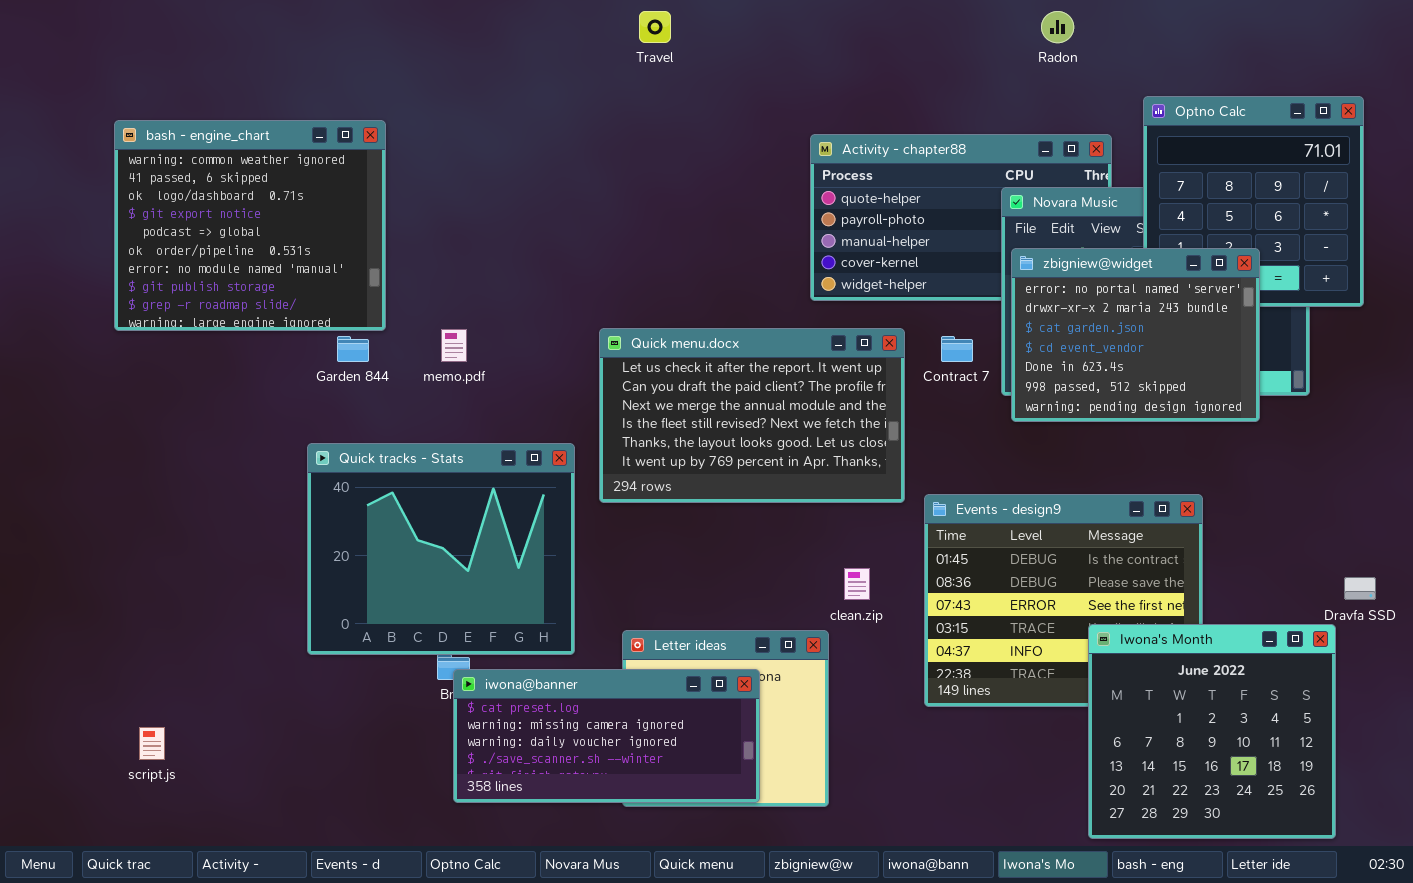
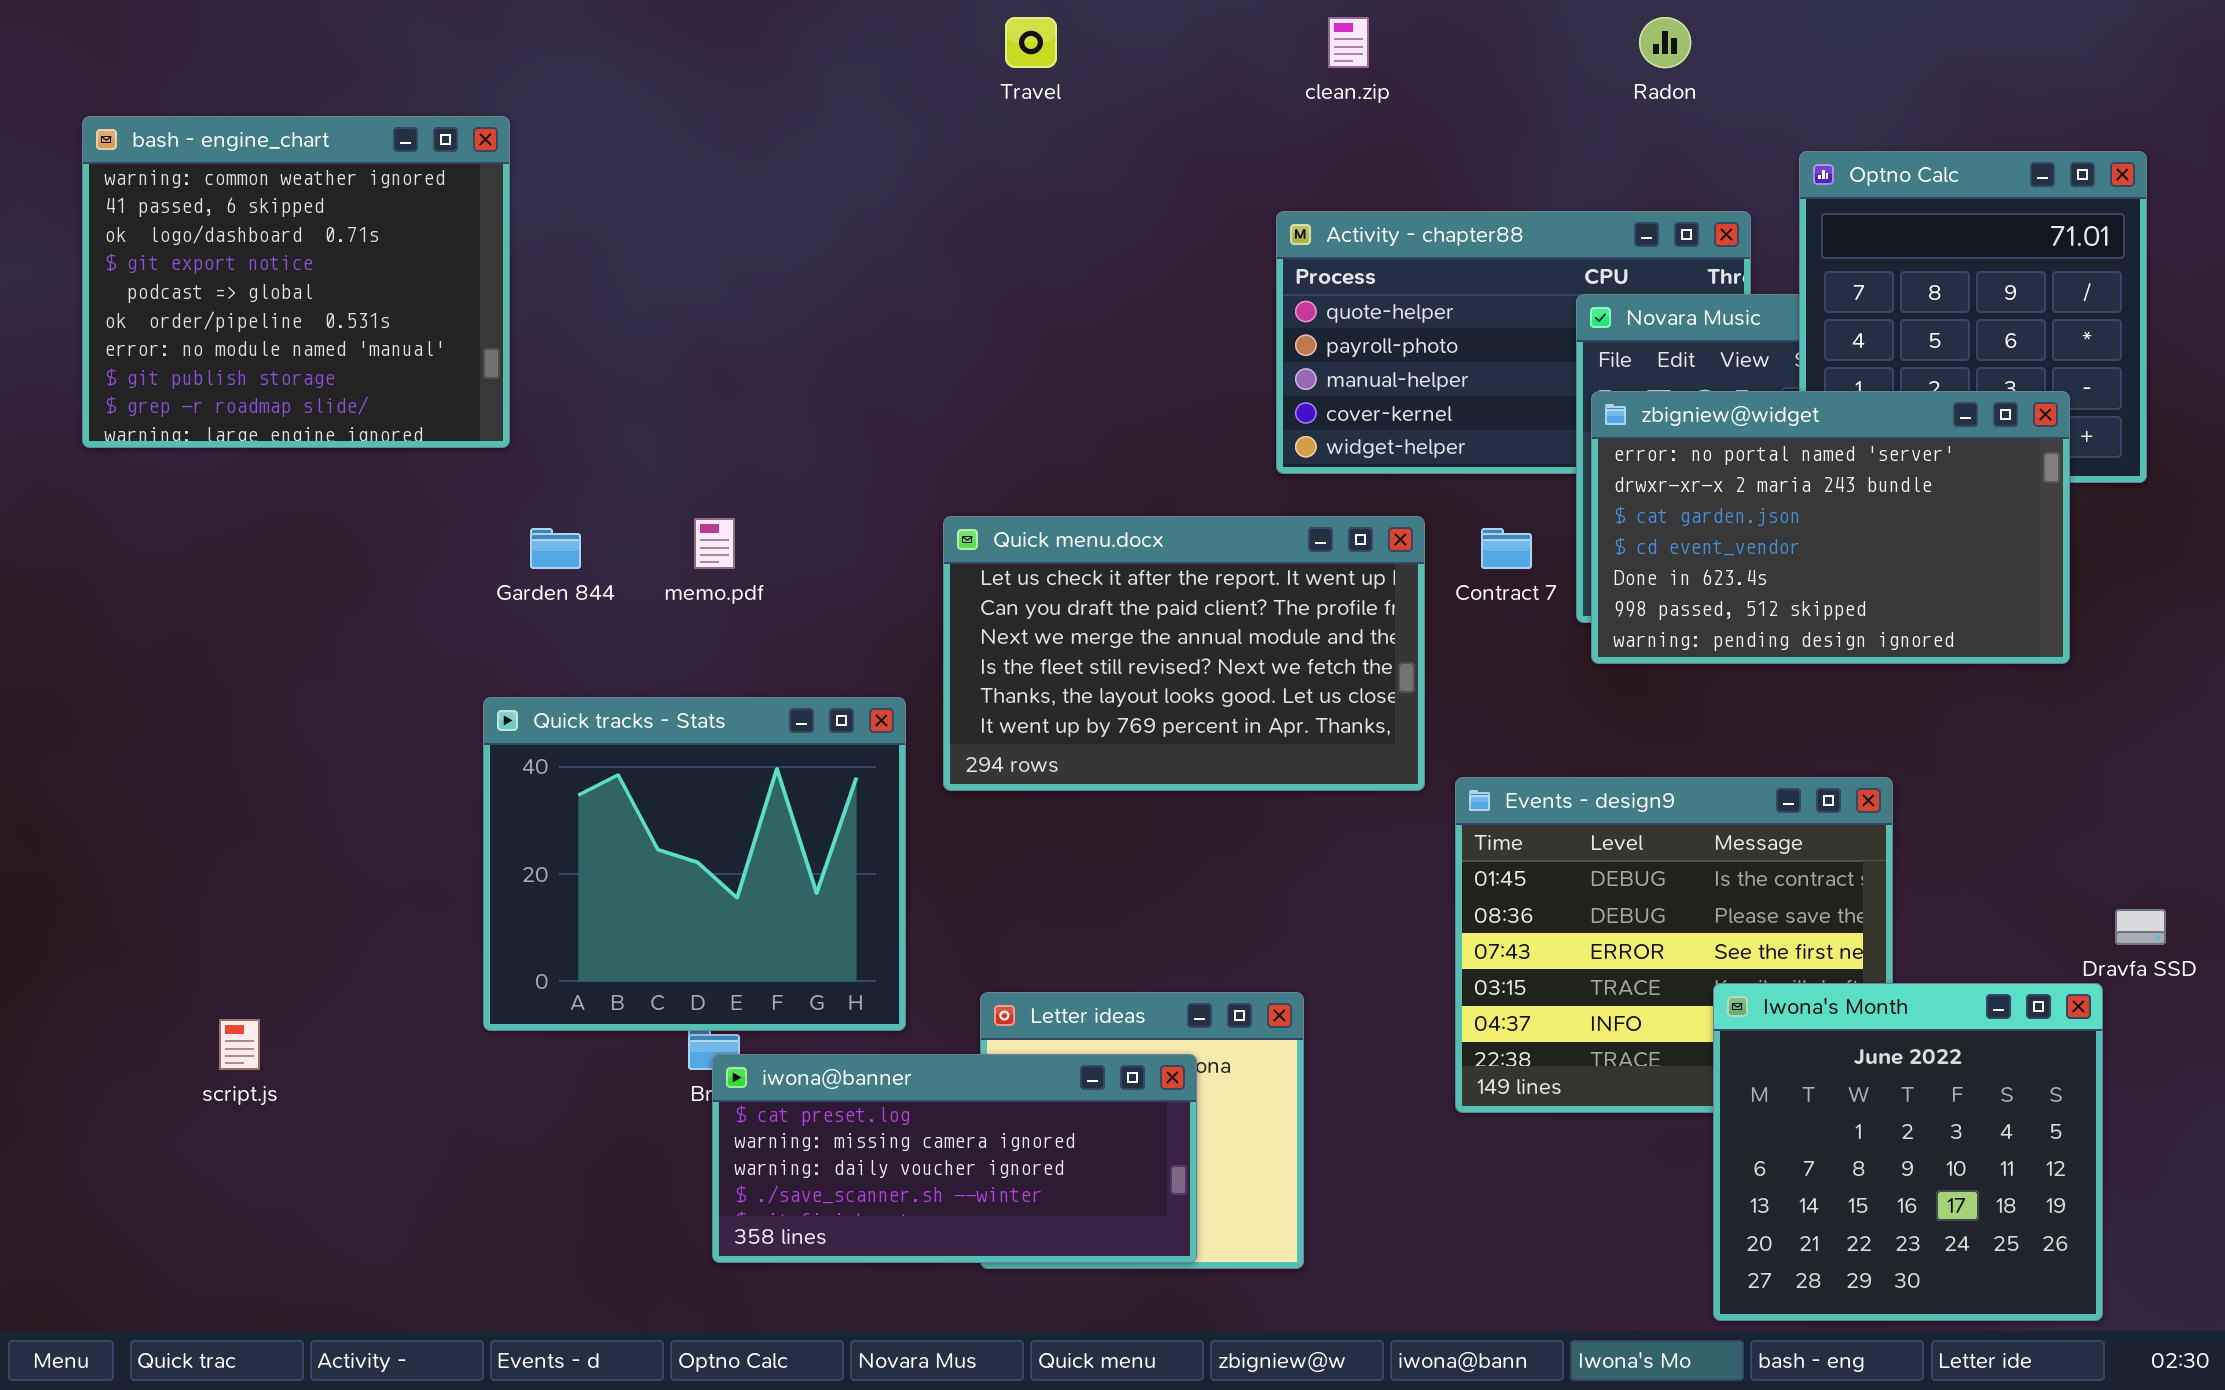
bash - engine_chart: [114,120,386,331] -> [82,116,510,448], moved
zbigniew@widget: [1011,248,1260,422] -> [1591,391,2070,664], resized
clean.zip: [844,568,870,600] -> [1328,17,1369,68], moved
script.js: [139,727,165,760] -> [219,1019,260,1070], moved

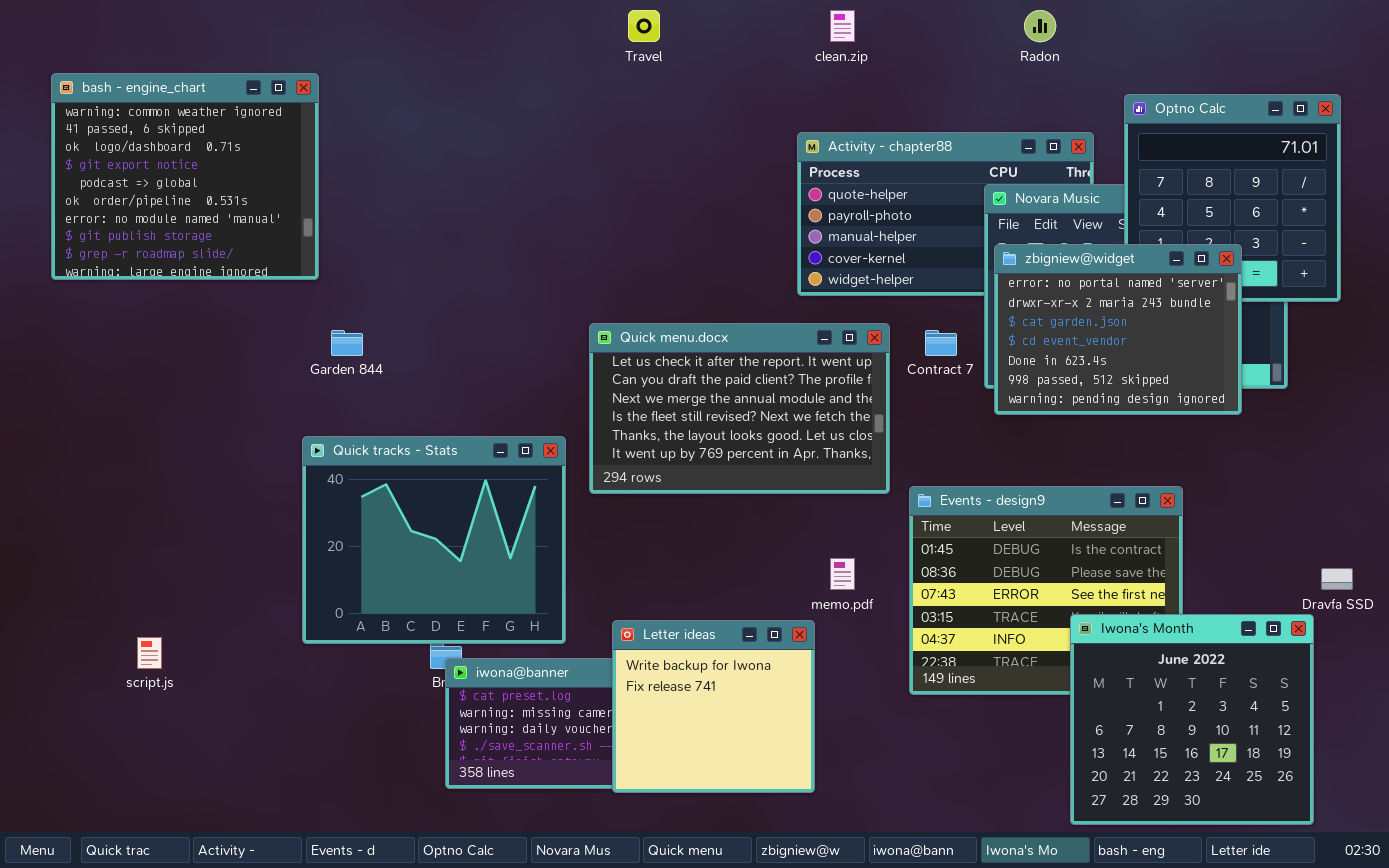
zbigniew@widget: [1591,391,2070,664] -> [994,244,1242,415], resized
memo.pdf: [694,518,735,569] -> [830,558,855,590], moved
Letter ideas: [980,992,1304,1269] -> [612,620,815,793], raised

